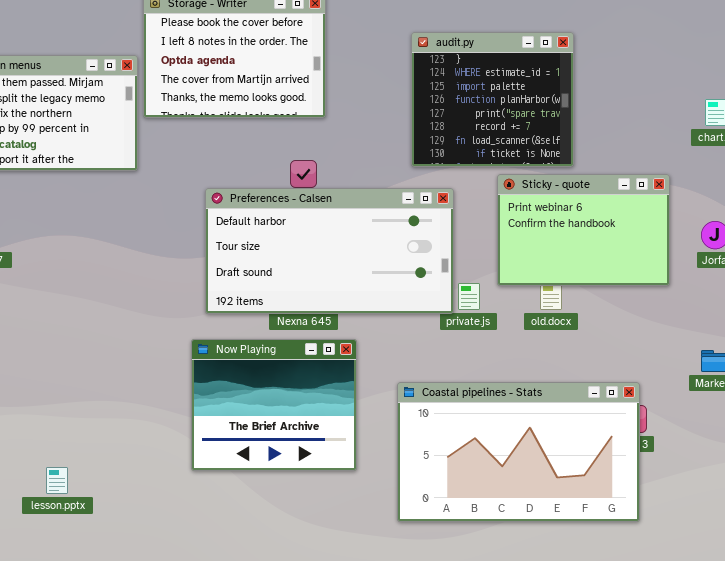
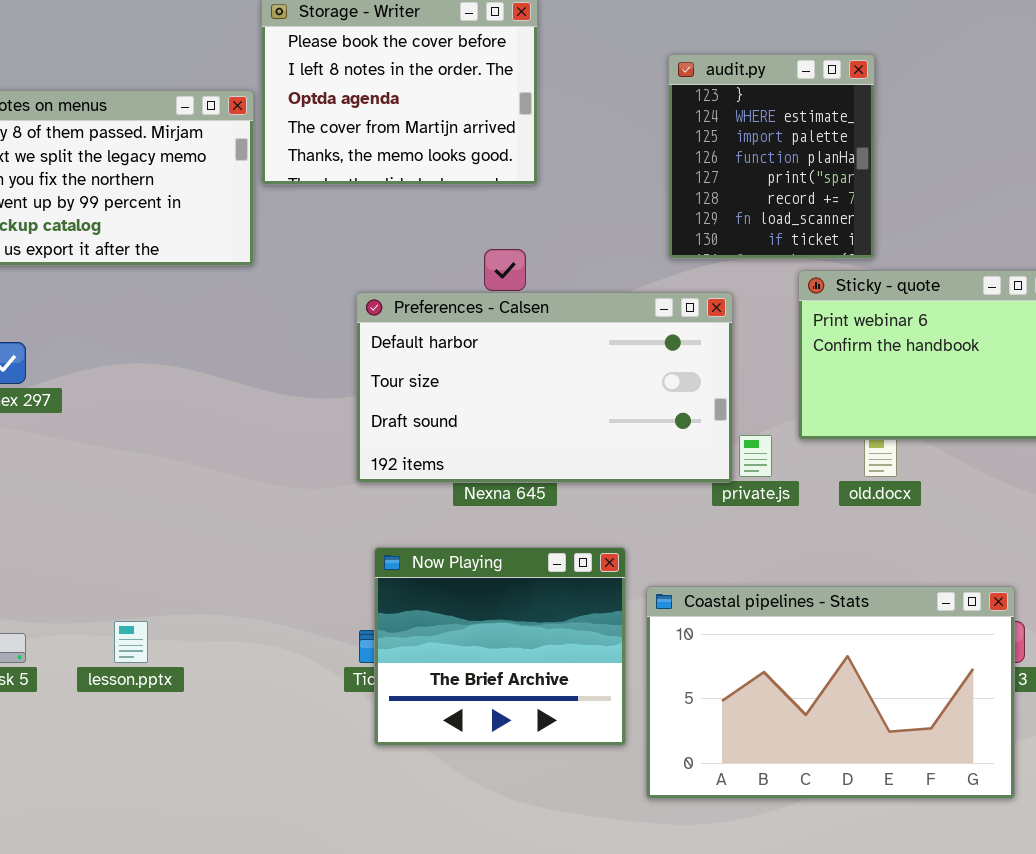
audit.py: [411,32,574,167] -> [668,54,875,259], resized
Now Playing: [191,339,357,471] -> [374,547,626,746], moved
lesson.pptx: [46,467,68,494] -> [114,621,148,663], moved

